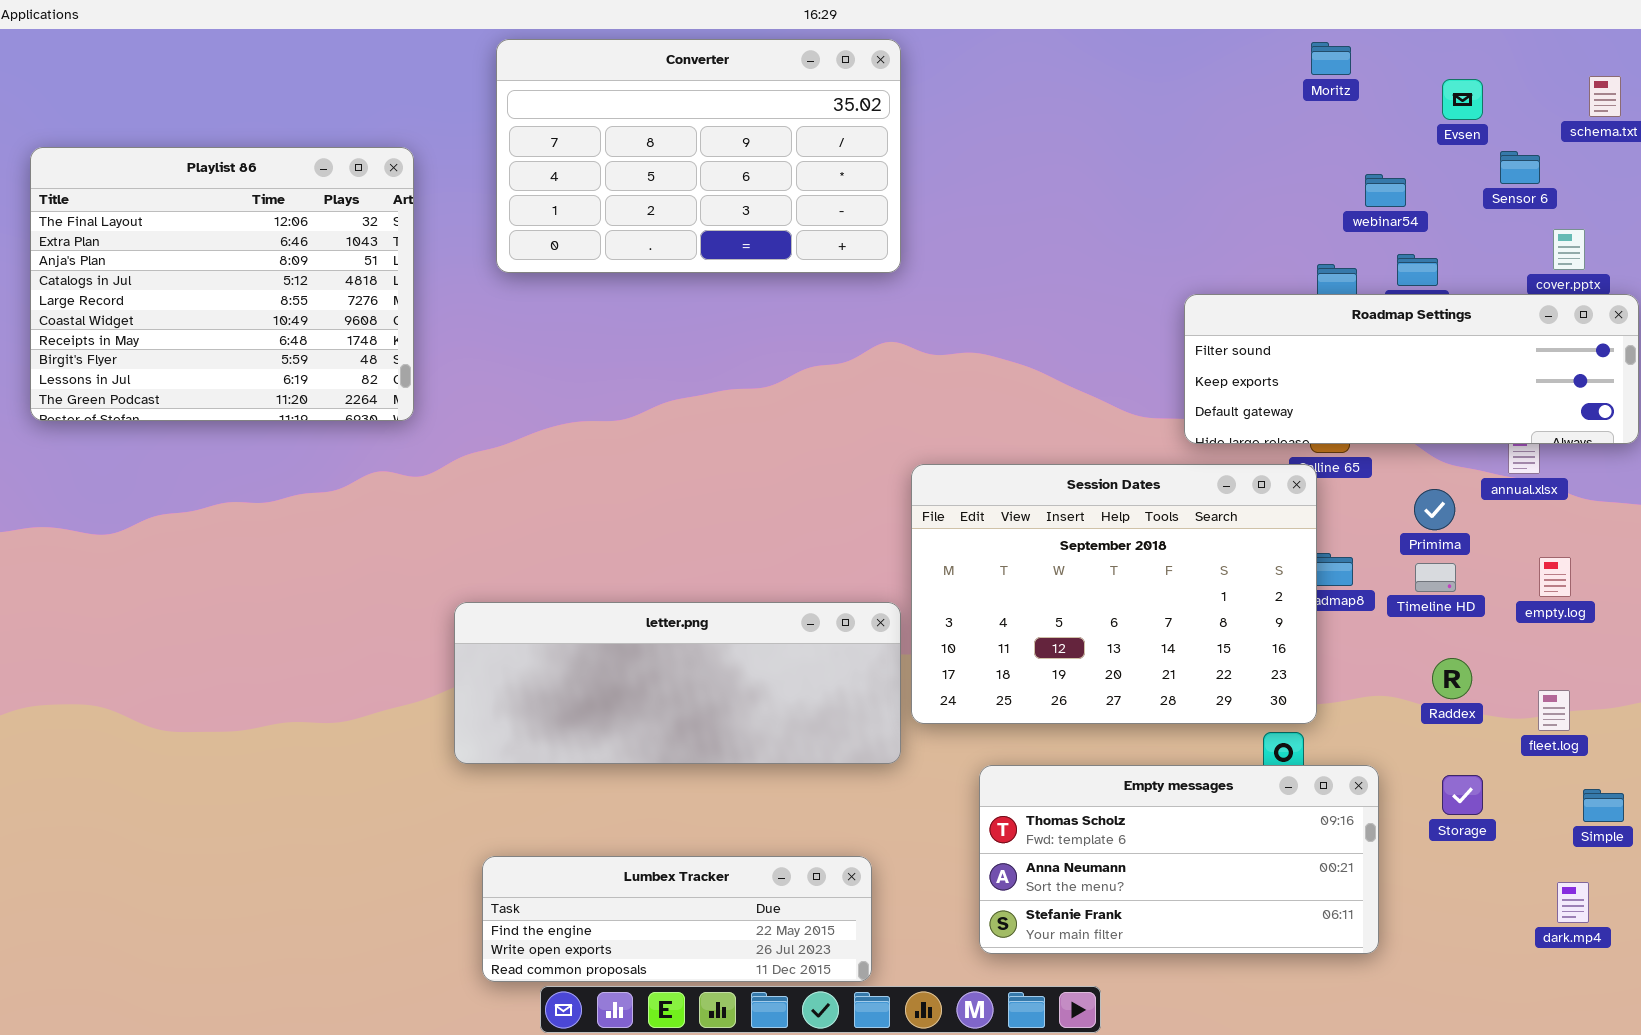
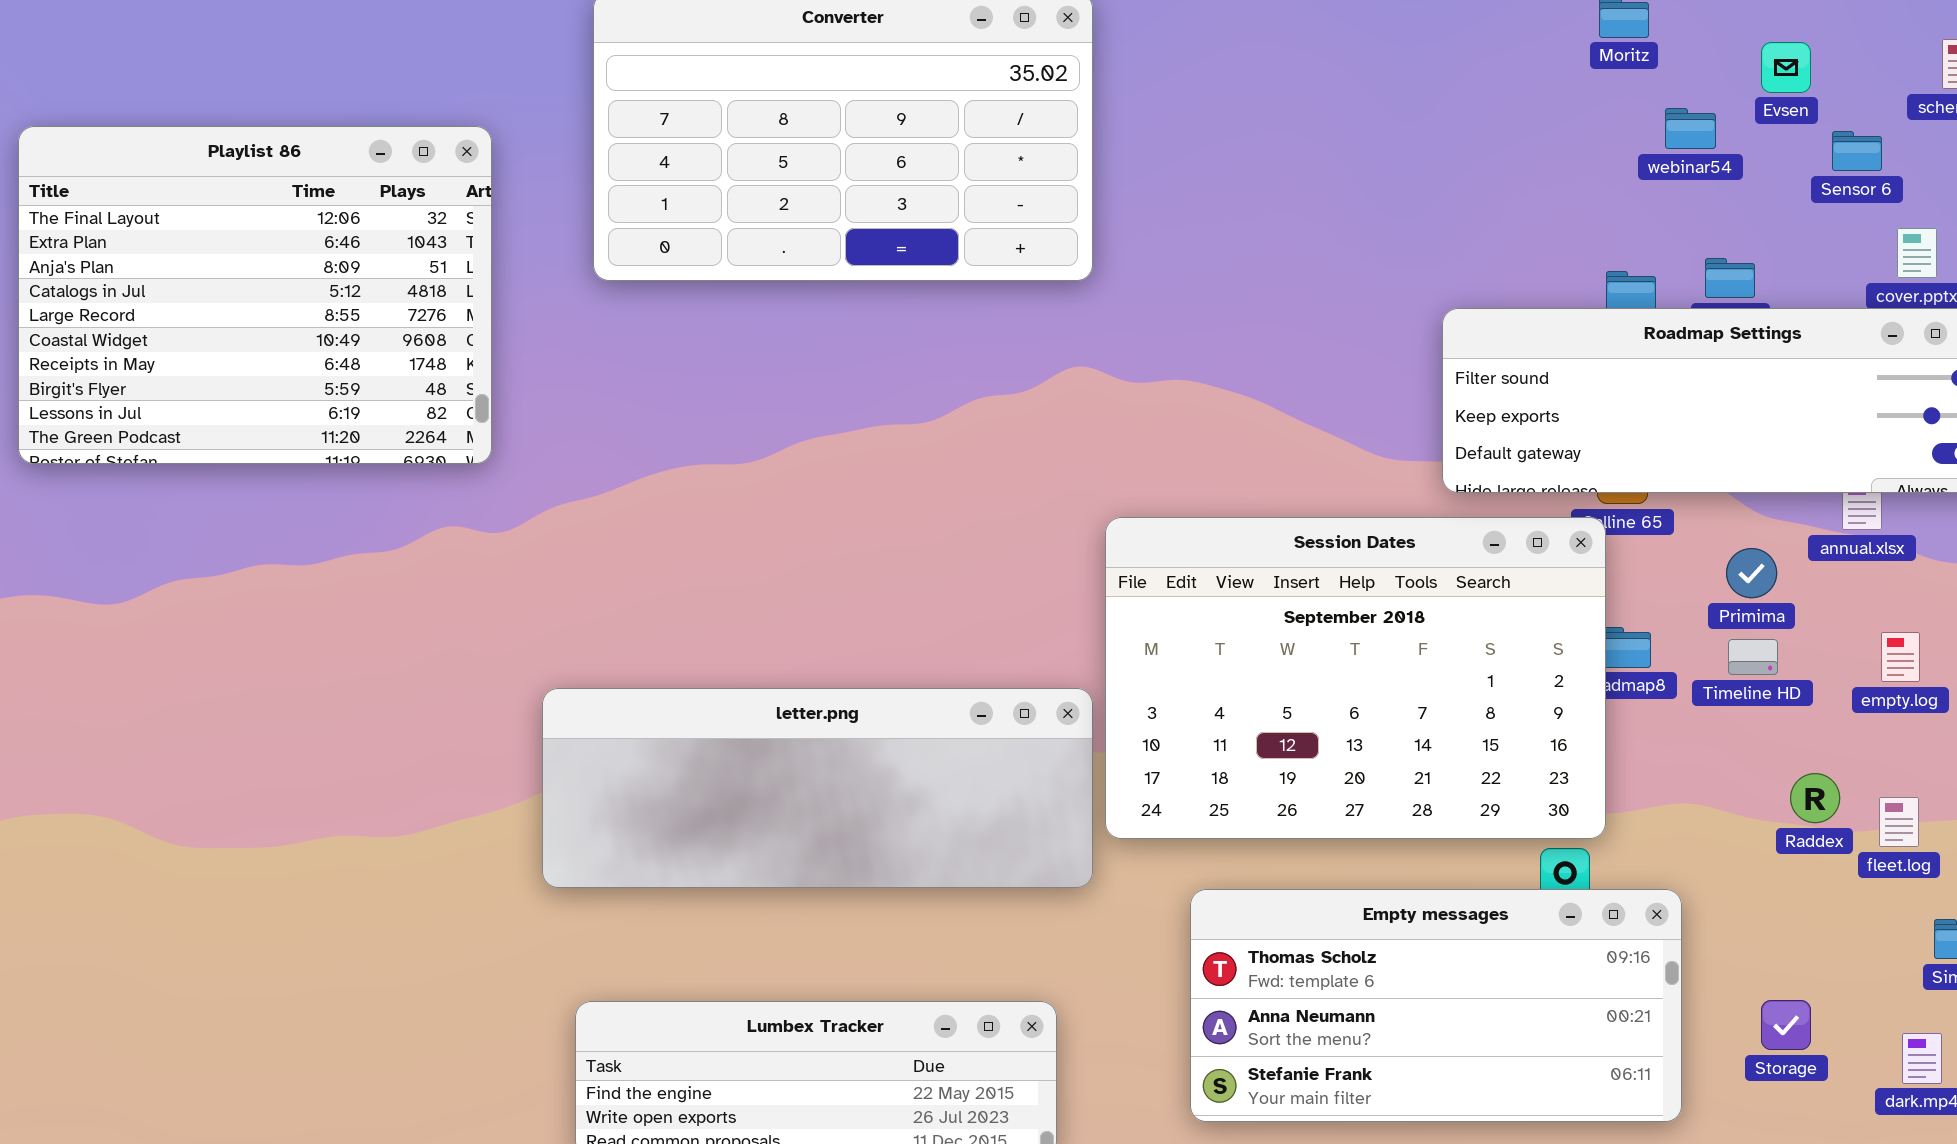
webinar54: [1365,174,1406,207] -> [1665,108,1716,149], moved
Raddex: [1432,658,1472,699] -> [1790,773,1840,823], moved
Storage: [1442,775,1483,815] -> [1761,1000,1811,1050], moved

